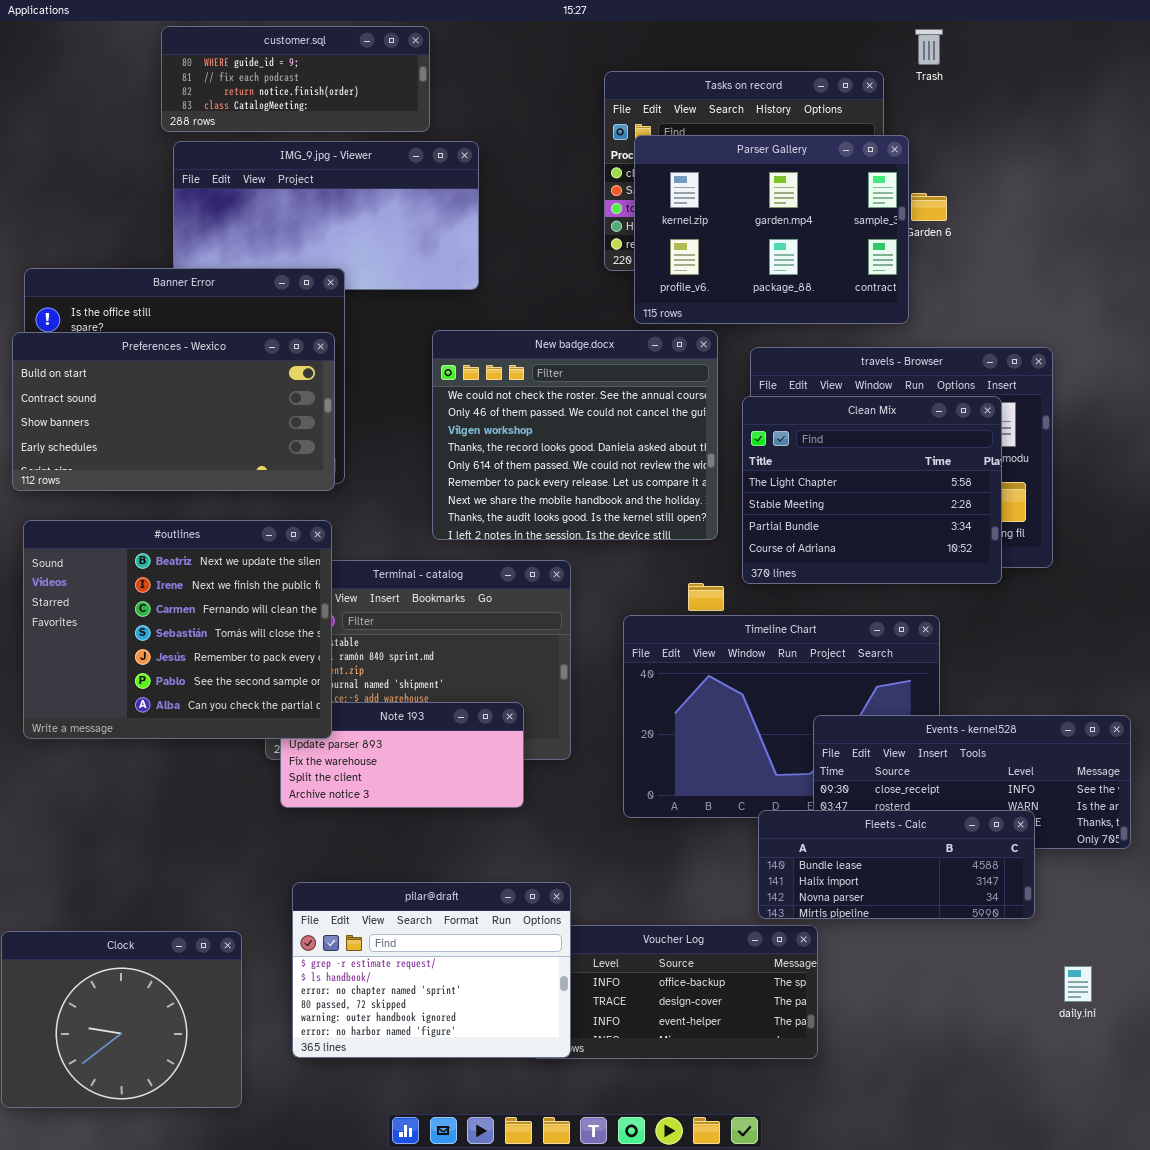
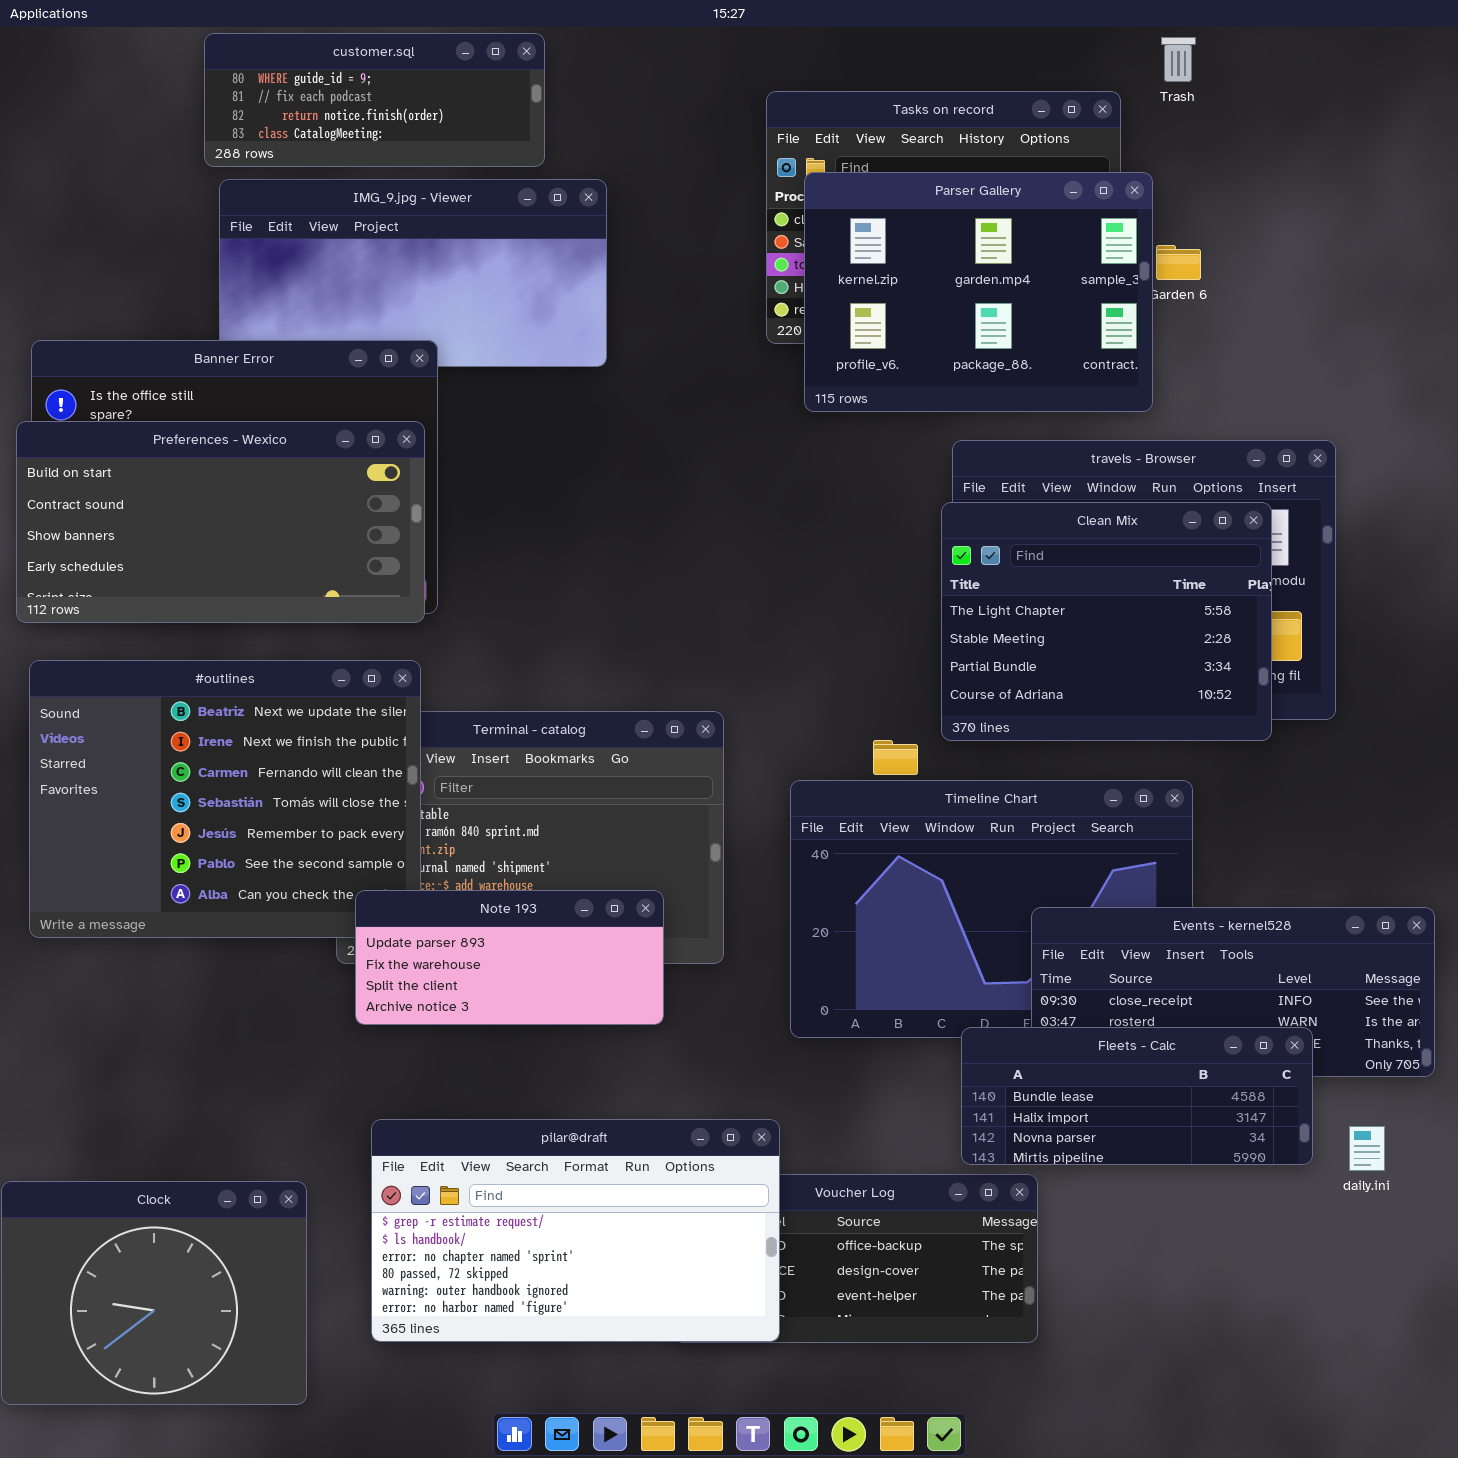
New badge.docx: [432,330,718,540] -> none, closed
Note 193: [280,702,524,808] -> [355,890,664,1025], raised
pilar@draft: [292,882,571,1058] -> [371,1119,780,1342], resized
daily.ini: [1064,966,1092,1002] -> [1349,1126,1385,1171], moved

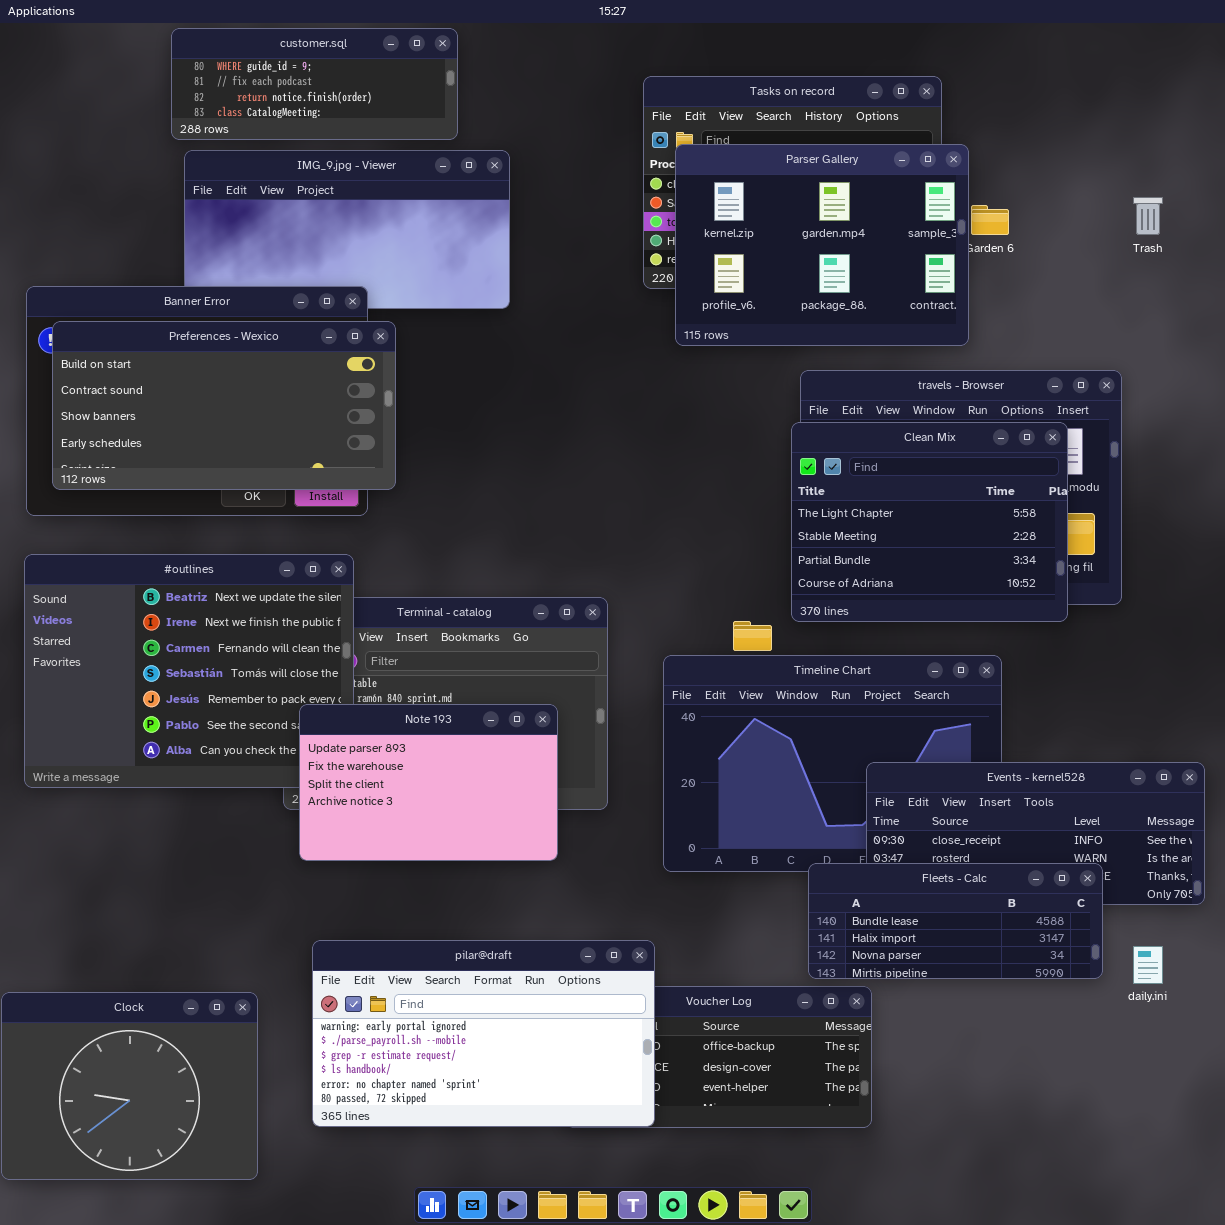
Trash: [1161,37,1196,82] -> [1133,197,1163,235], moved
Preferences - Wexico: [16,421,425,623] -> [52,321,396,490], moved
Note 193: [355,890,664,1025] -> [299,704,558,861], resized
pilar@draft: [371,1119,780,1342] -> [312,940,655,1127], scrolled up 2 rows

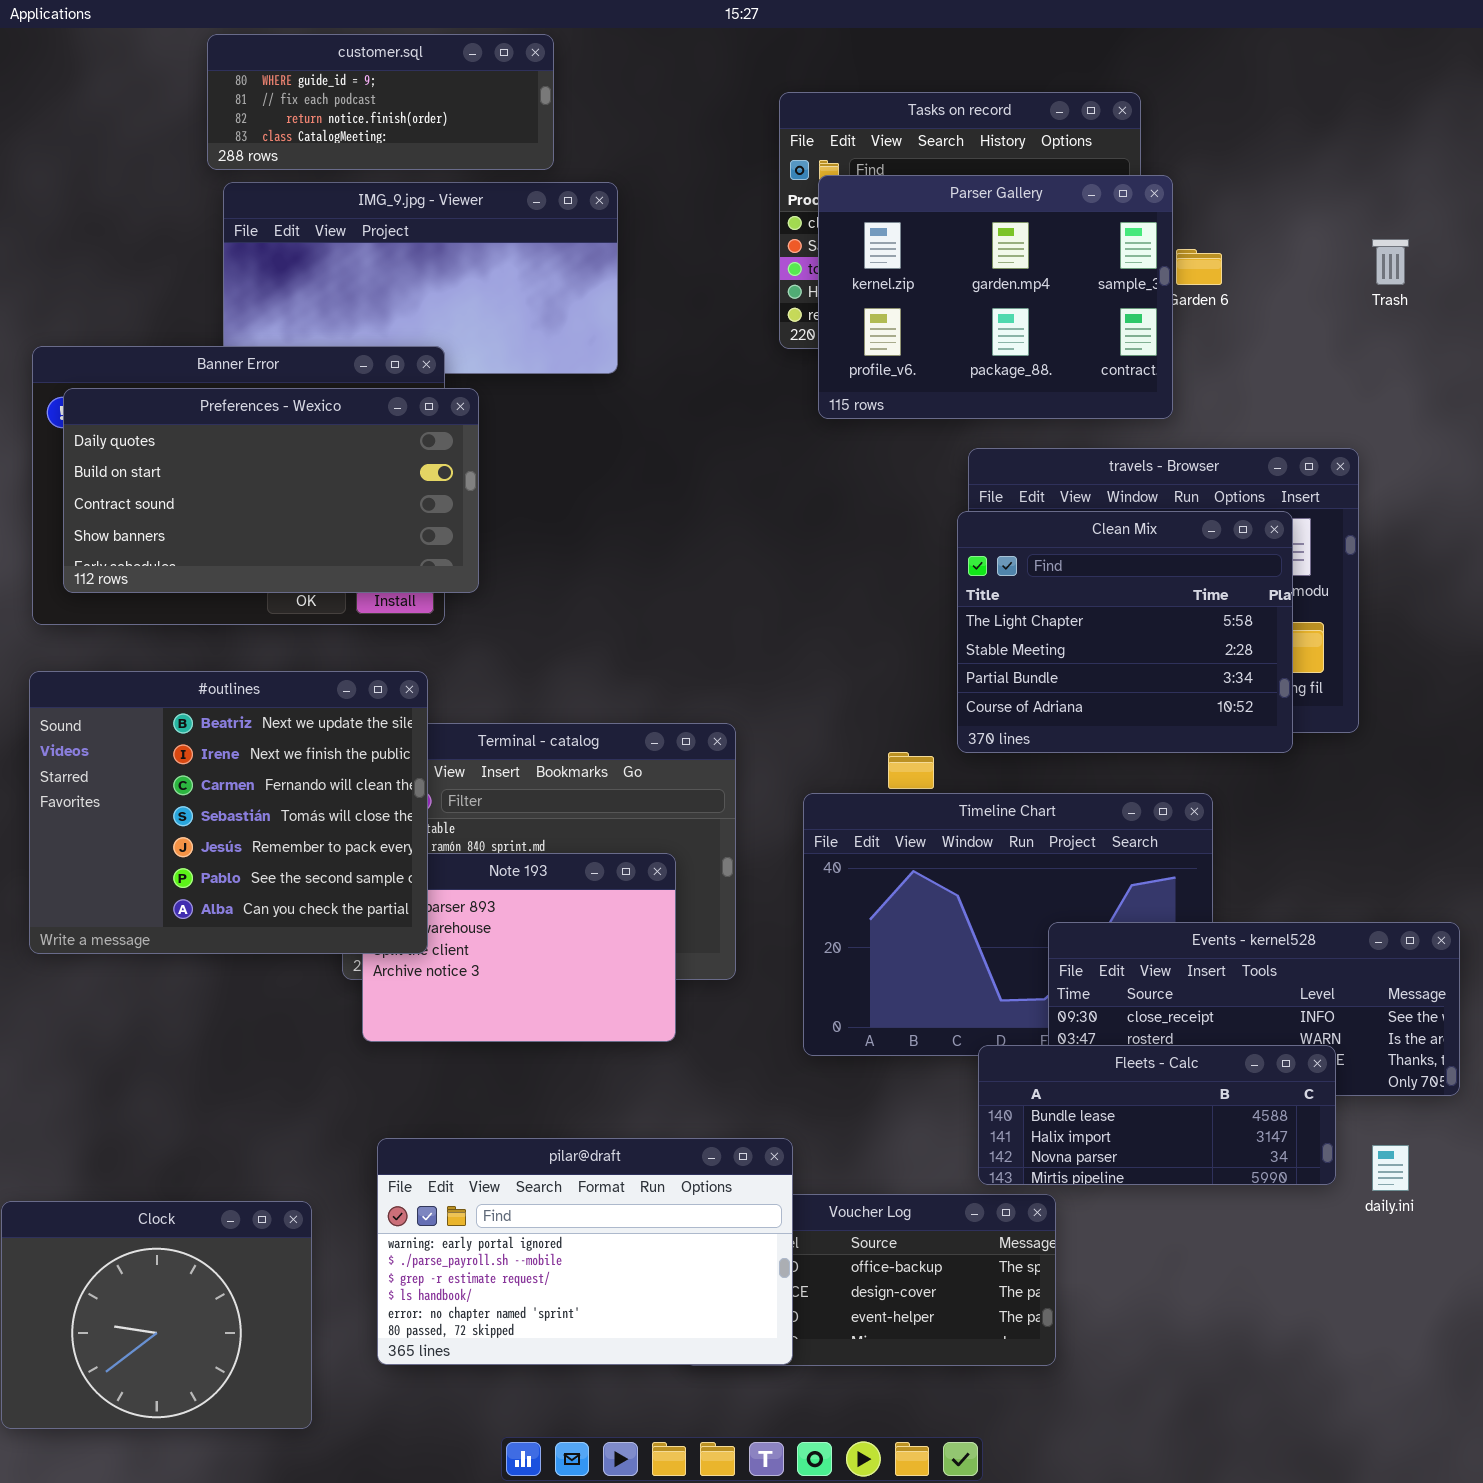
Preferences - Wexico: [52,321,396,490] -> [63,388,479,593], scrolled up 1 row
#outlines: [24,554,354,788] -> [29,671,428,954], raised

